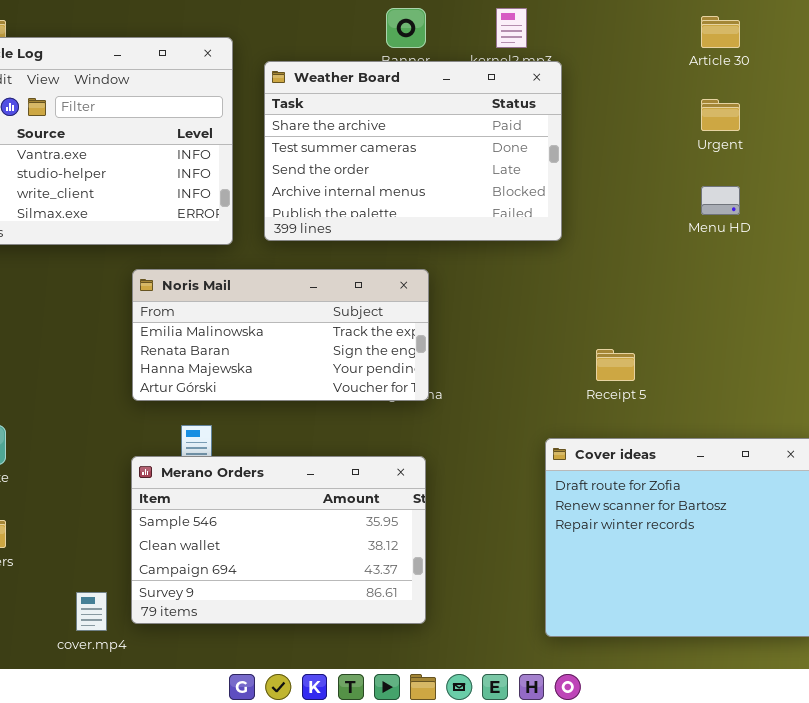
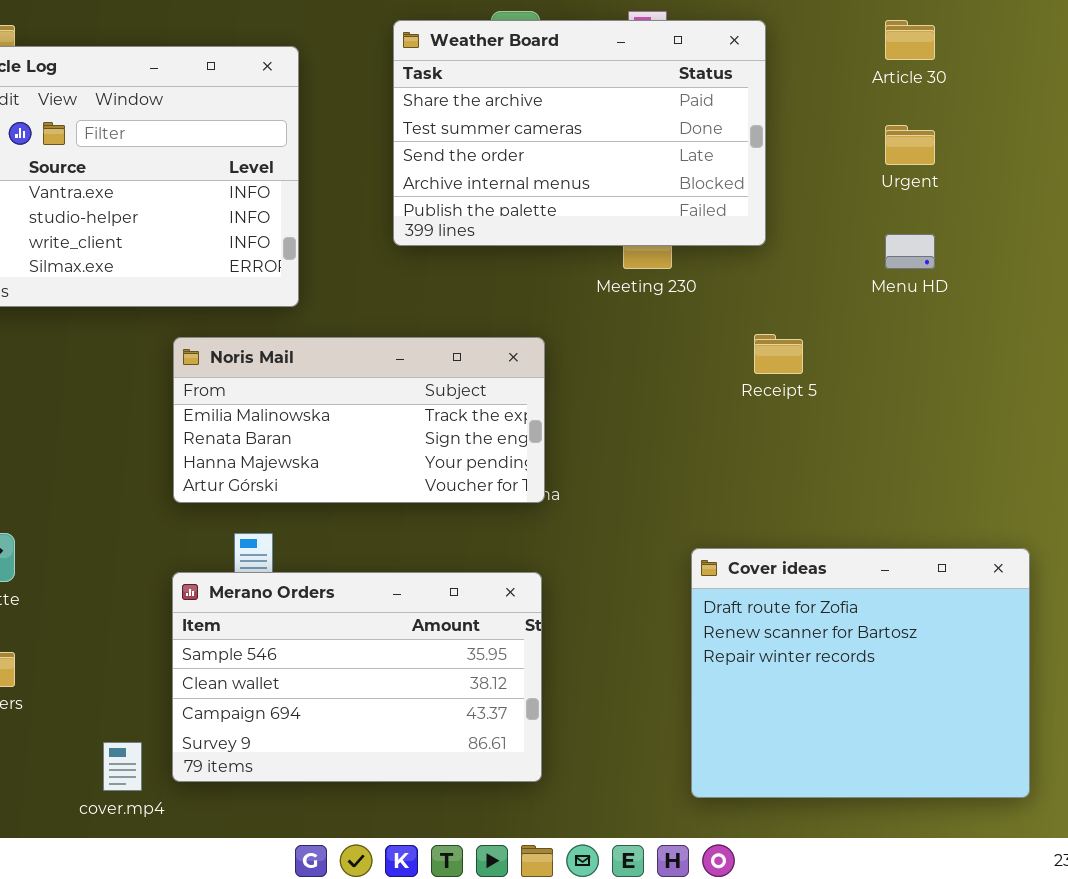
Weather Board: [264,61,562,241] -> [393,20,766,246], moved
Receipt 5: [596,349,635,381] -> [754,334,803,374], moved

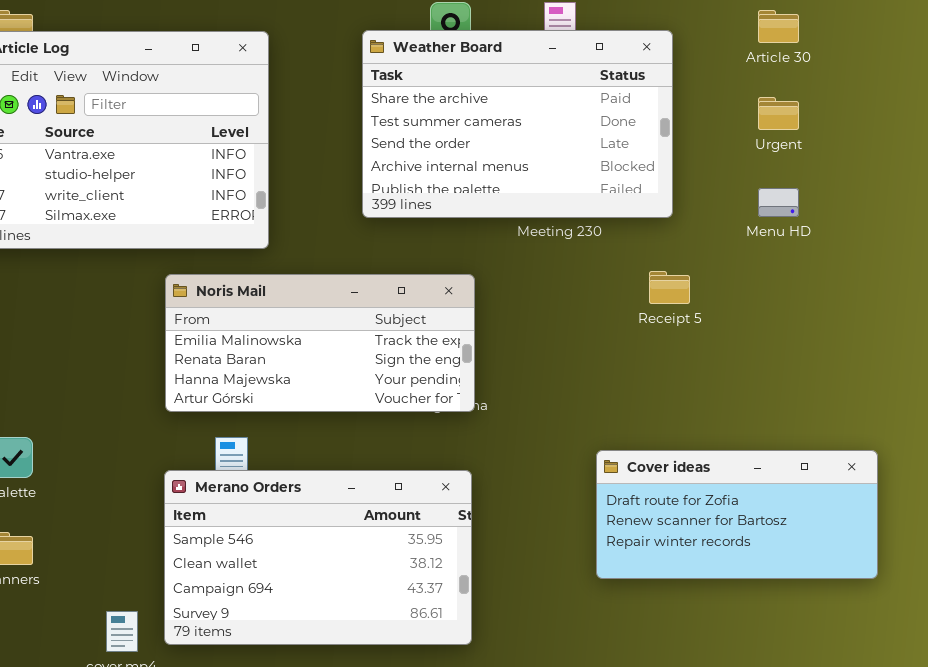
Weather Board: [393,20,766,246] -> [362,30,673,218], moved
Cover ideas: [691,548,1030,798] -> [596,450,878,579], resized

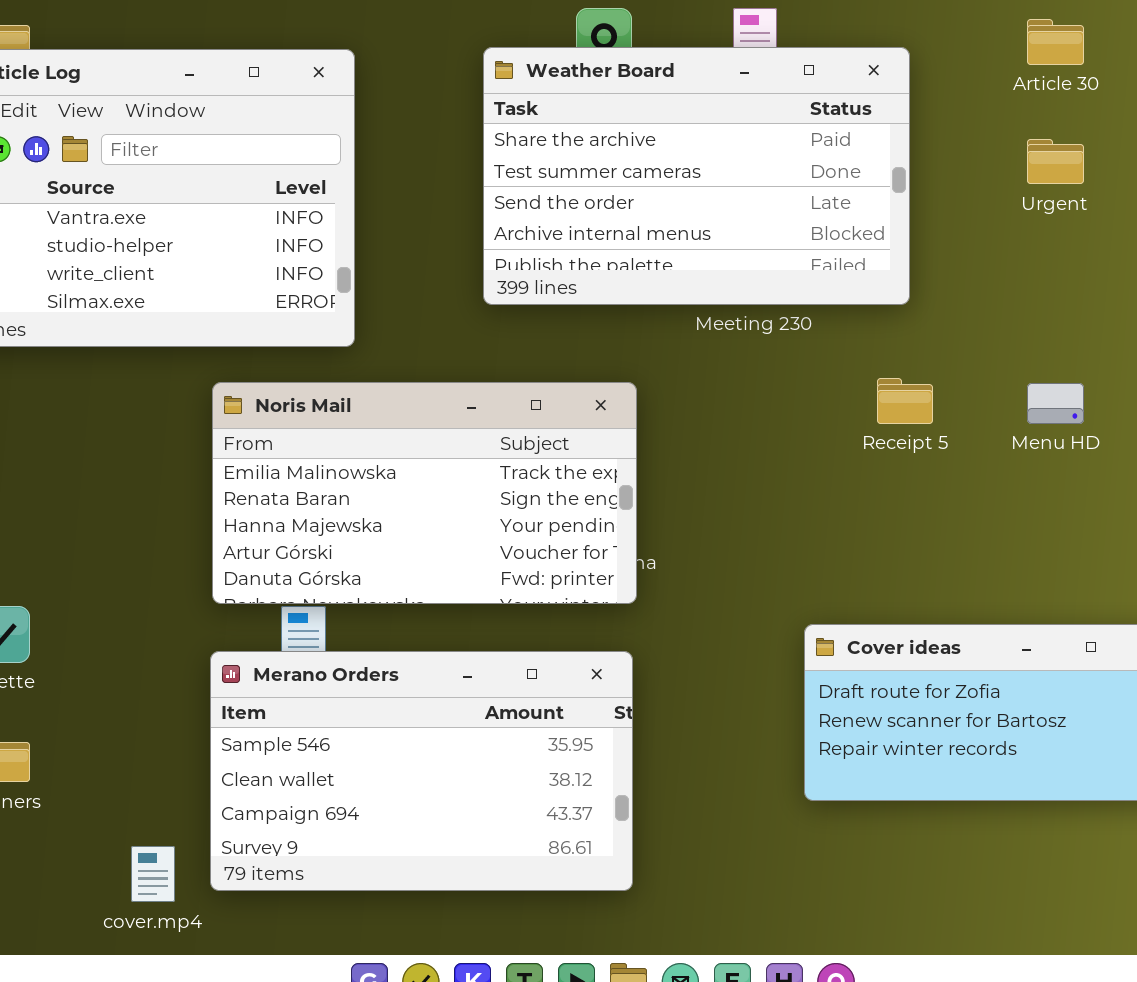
Menu HD: [758,188,799,217] -> [1027,383,1084,424], moved
Noris Mail: [165,274,475,412] -> [212,382,637,604], resized

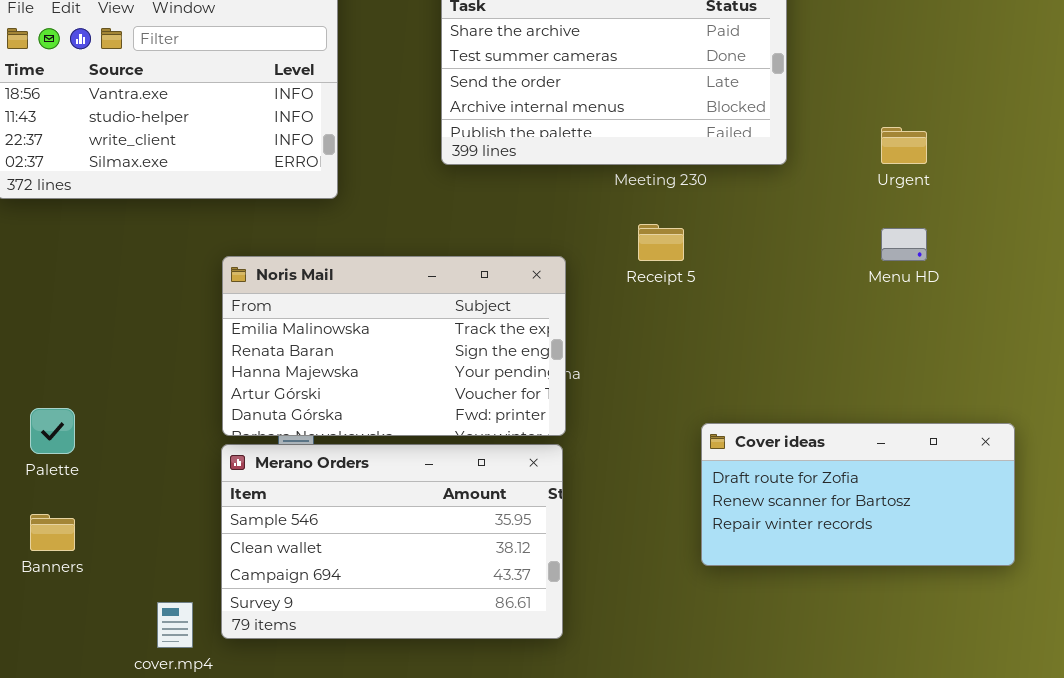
Urgent: [1027,139,1084,184] -> [881,127,927,164], moved
Receipt 5: [877,378,933,424] -> [638,224,684,261], moved
Noris Mail: [212,382,637,604] -> [222,256,566,436], moved

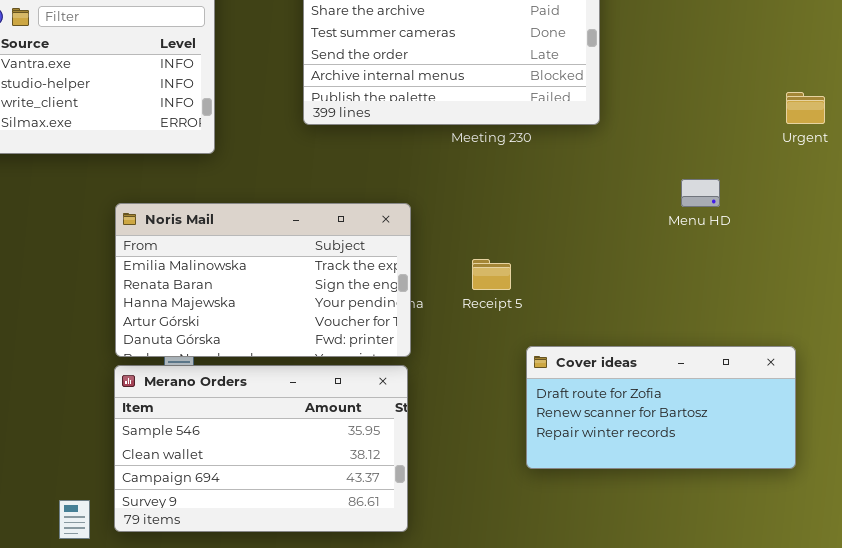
Urgent: [881,127,927,164] -> [786,92,825,124], moved
Receipt 5: [638,224,684,261] -> [472,259,511,290], moved

